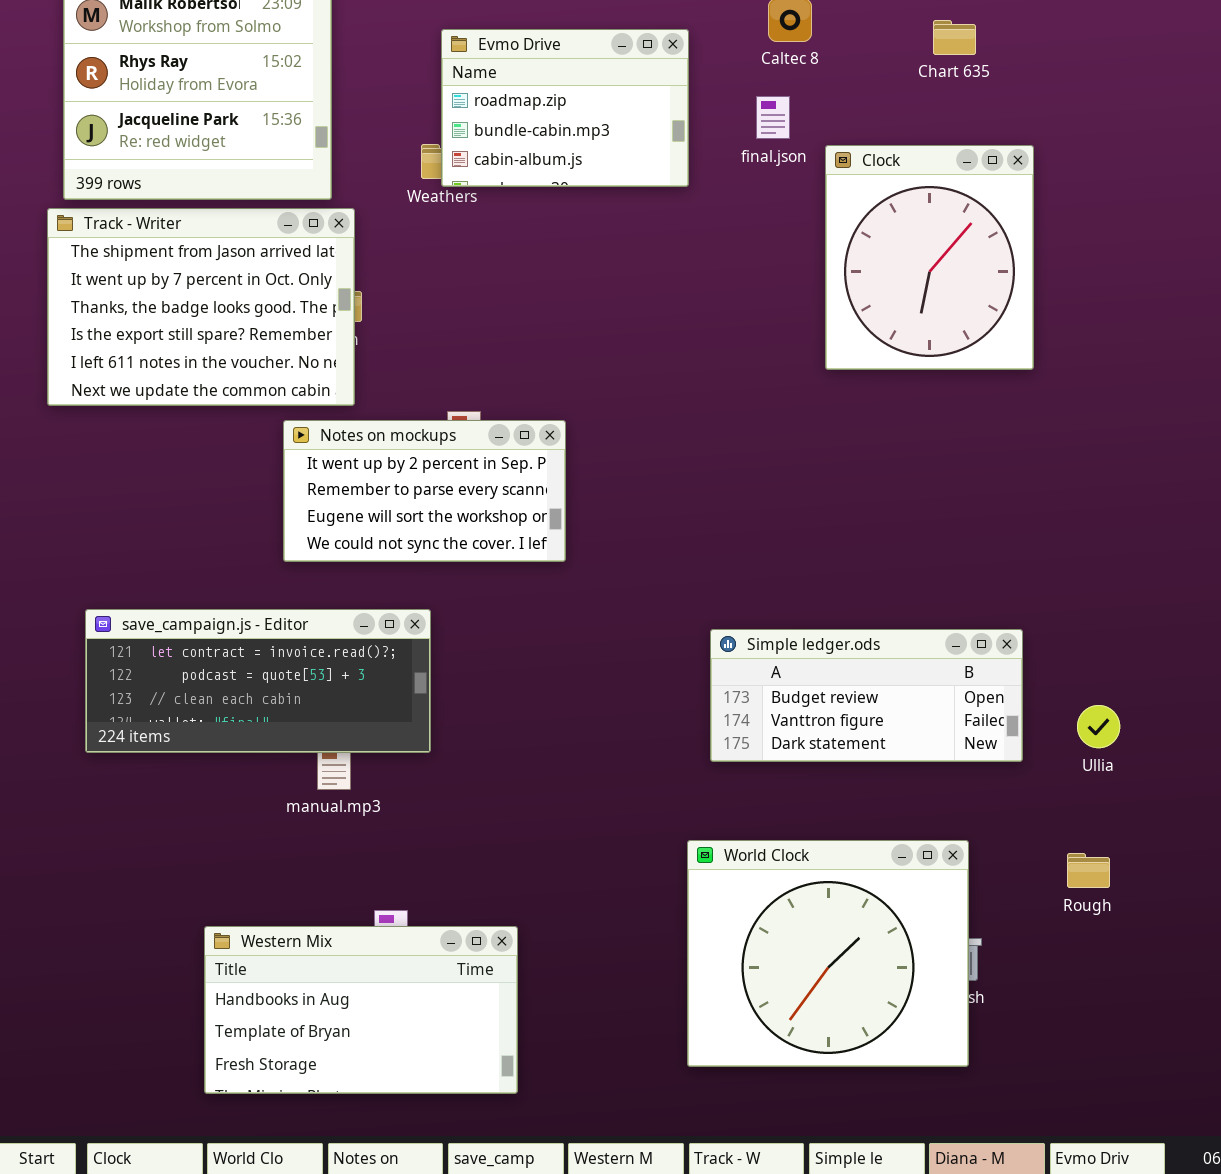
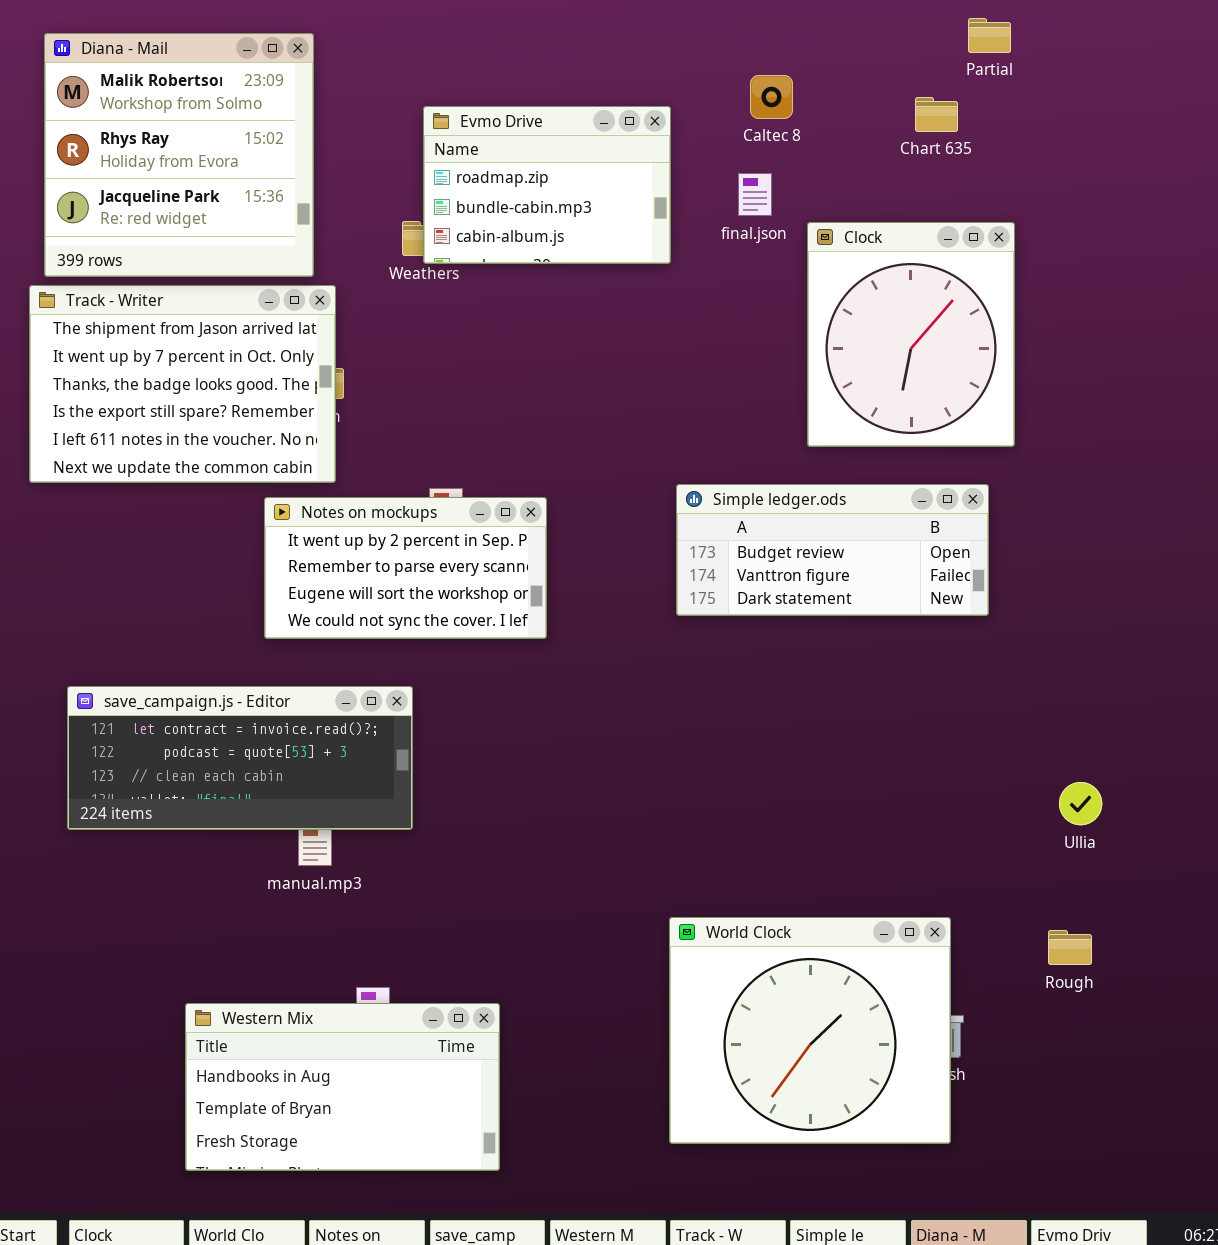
Simple ledger.ods: [710,629,1023,762] -> [676,484,989,616], moved

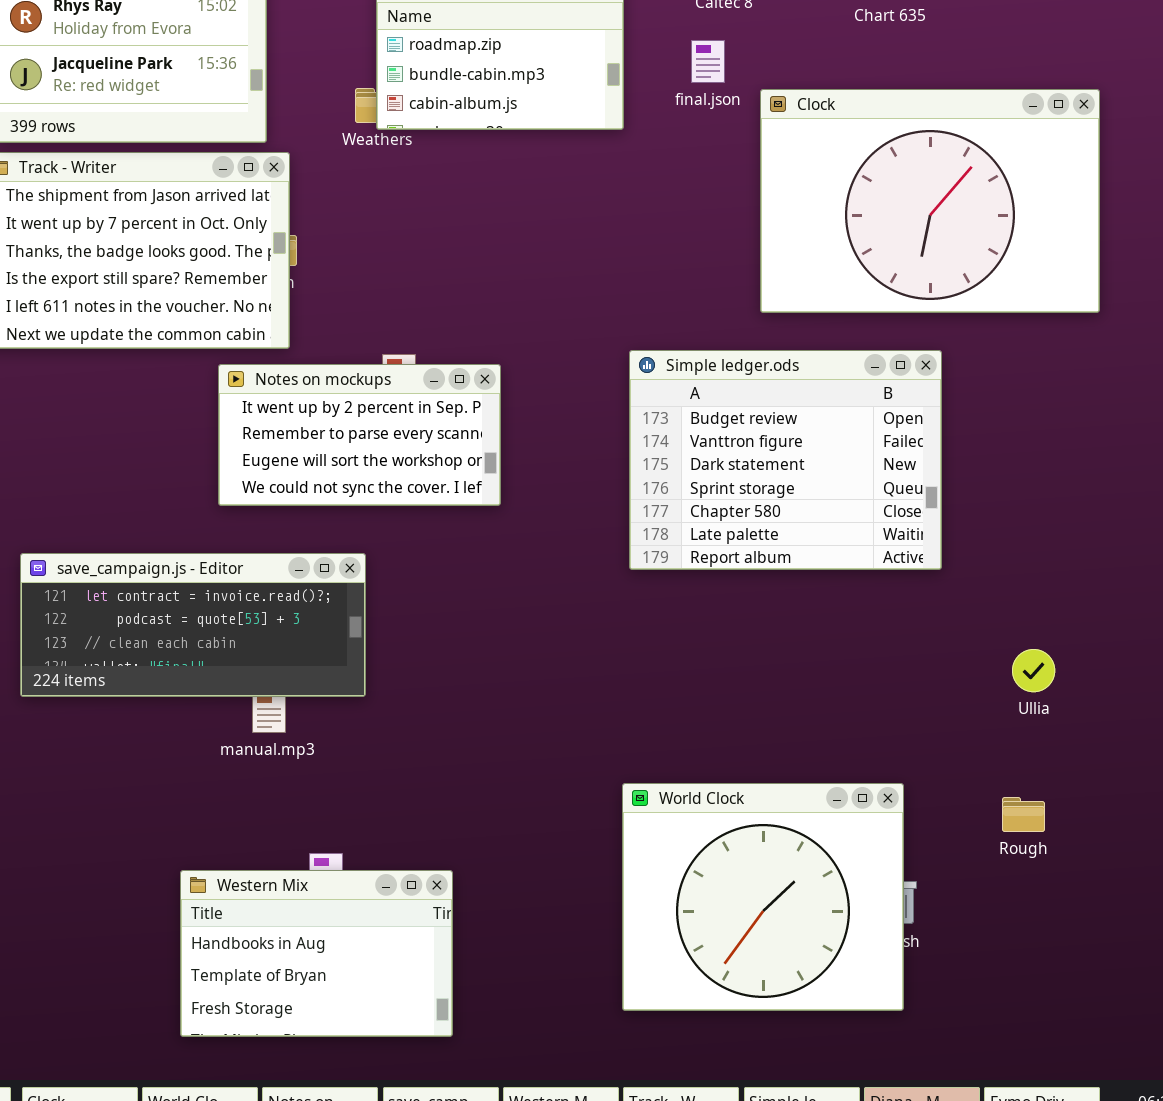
Clock: [807,222,1015,447] -> [760,89,1100,313], resized
Simple ledger.ods: [676,484,989,616] -> [629,350,942,570], resized
Western Mix: [185,1003,500,1171] -> [180,870,453,1037], resized

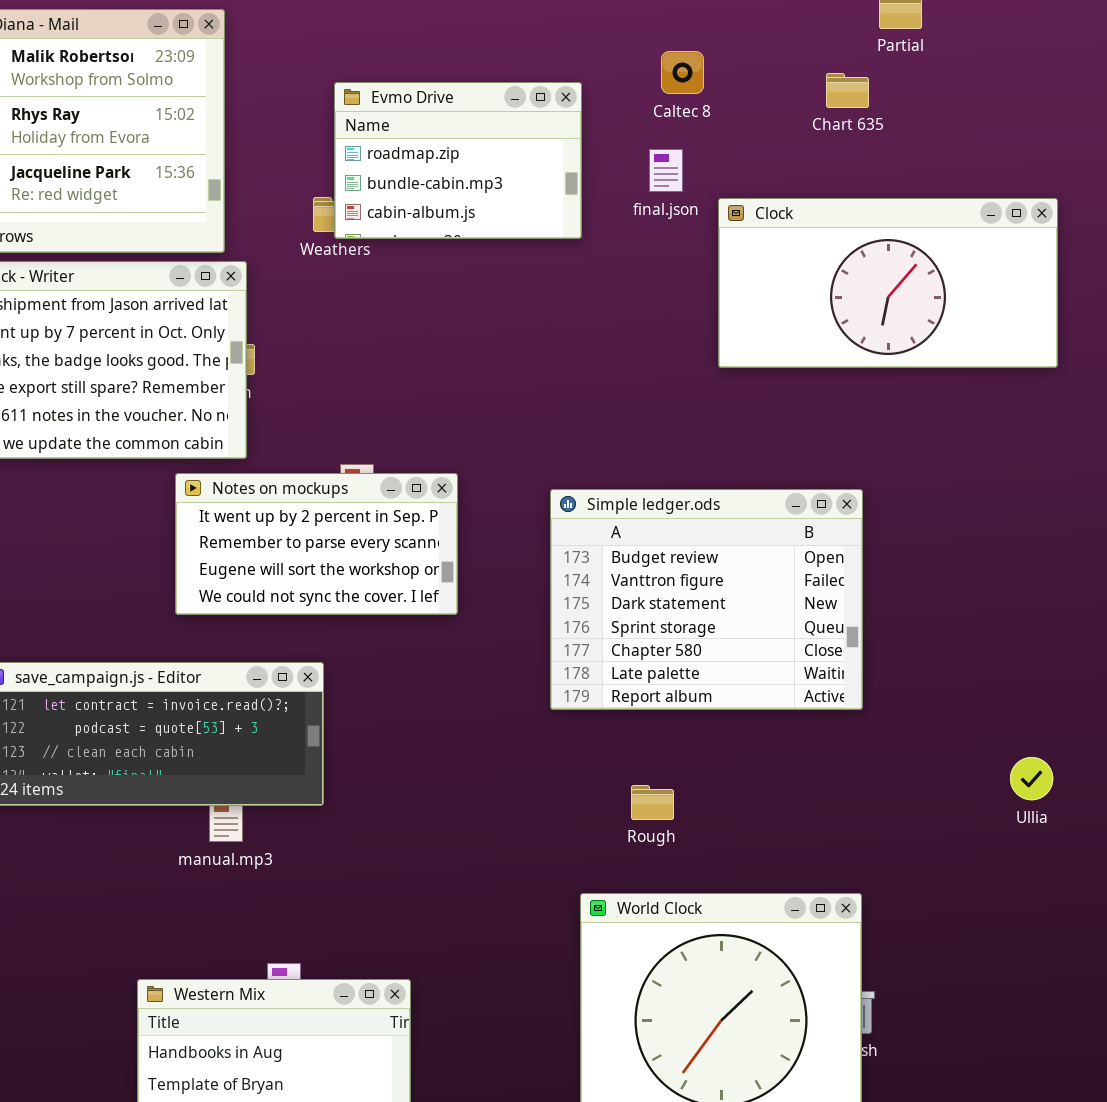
Clock: [760,89,1100,313] -> [718,198,1058,368], resized
Simple ledger.ods: [629,350,942,570] -> [550,489,863,710], moved
Ullia: [1012,649,1055,692] -> [1010,757,1053,800], moved
Rough: [1002,797,1045,832] -> [631,785,674,820], moved

